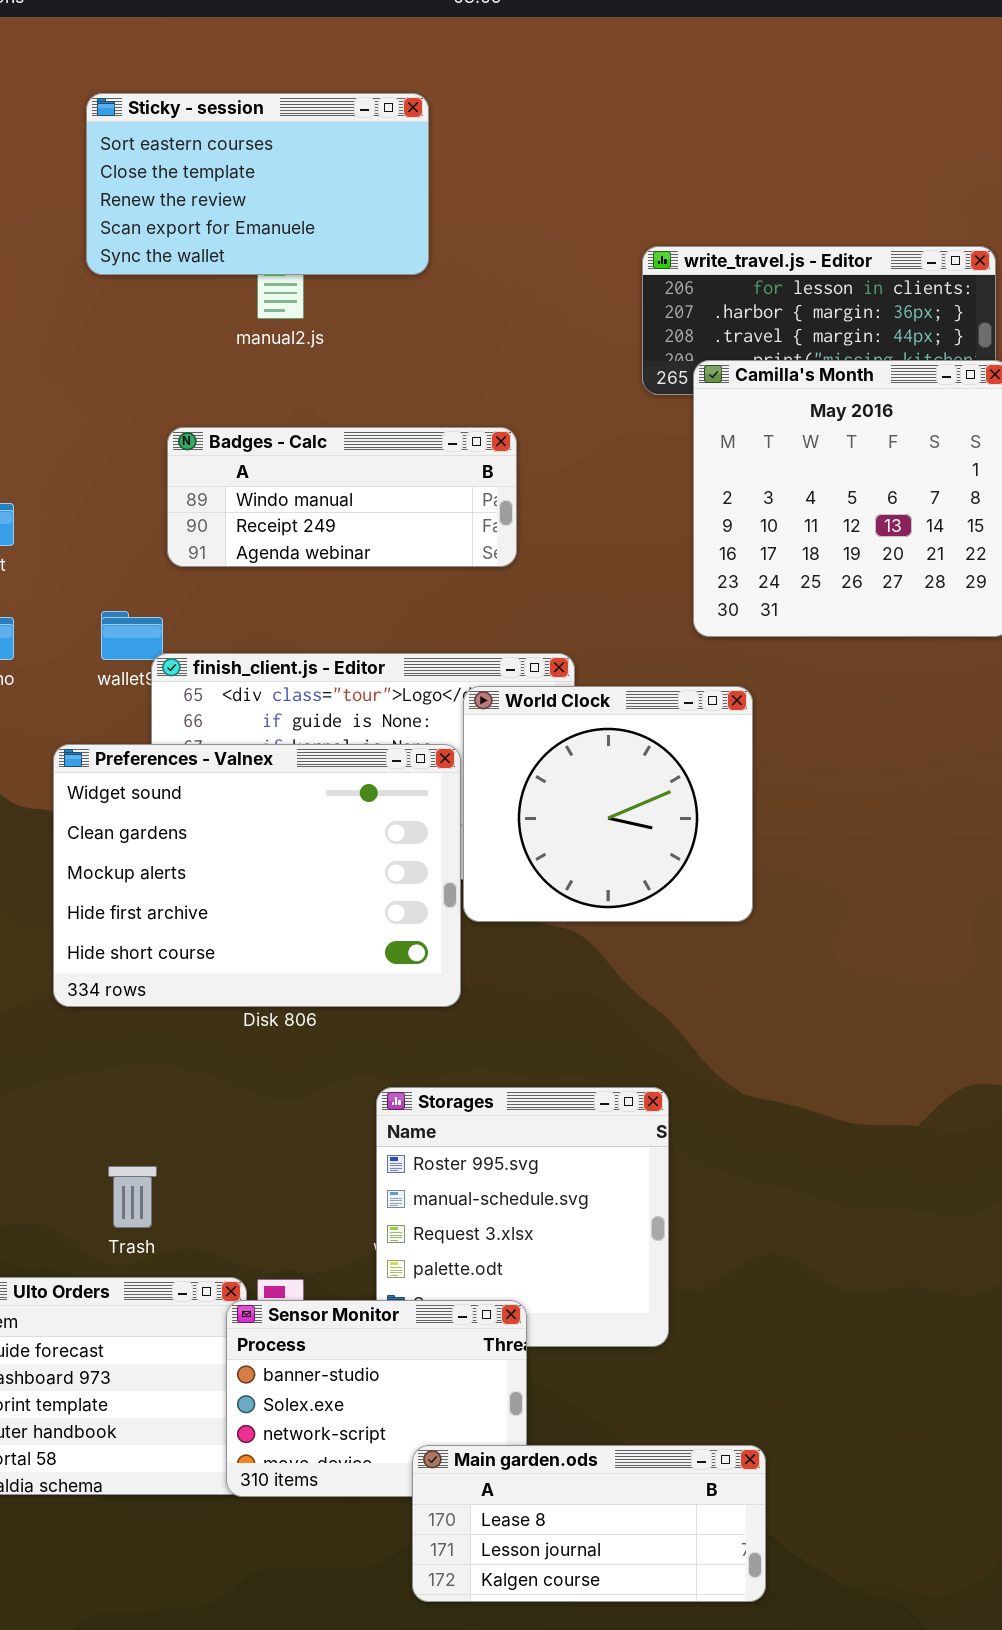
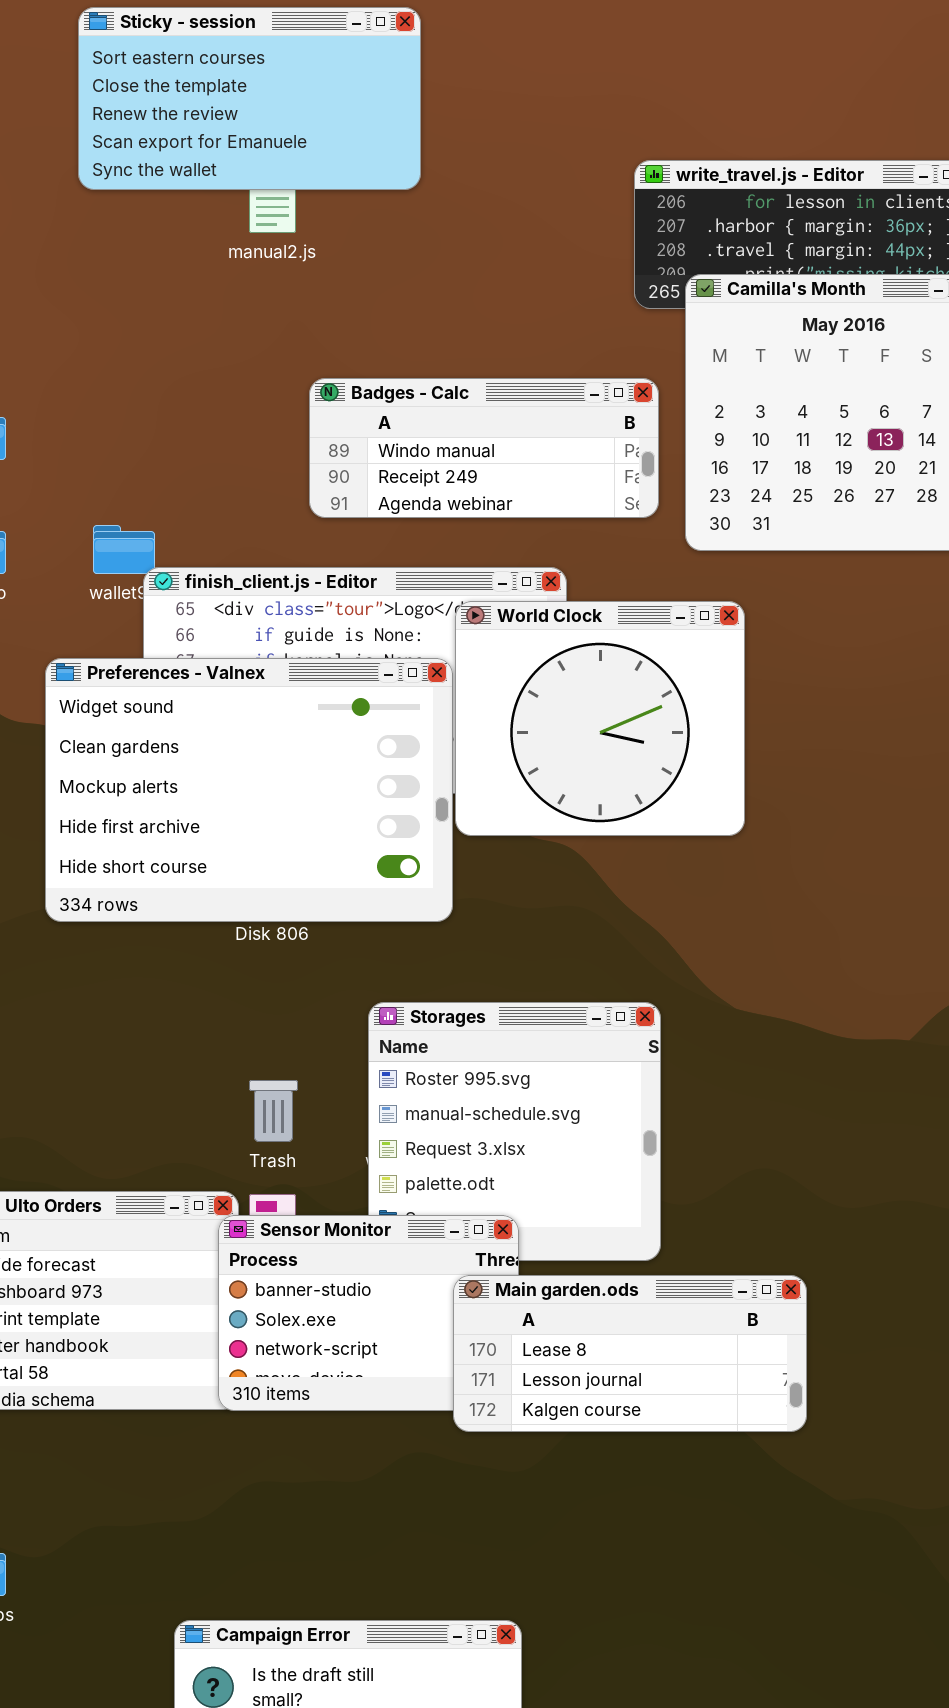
Badges - Calc: [167,427,517,567] -> [309,378,659,518], moved
Trash: [108,1166,157,1228] -> [249,1080,298,1142], moved
Main garden.ods: [412,1445,766,1602] -> [453,1275,807,1432], moved

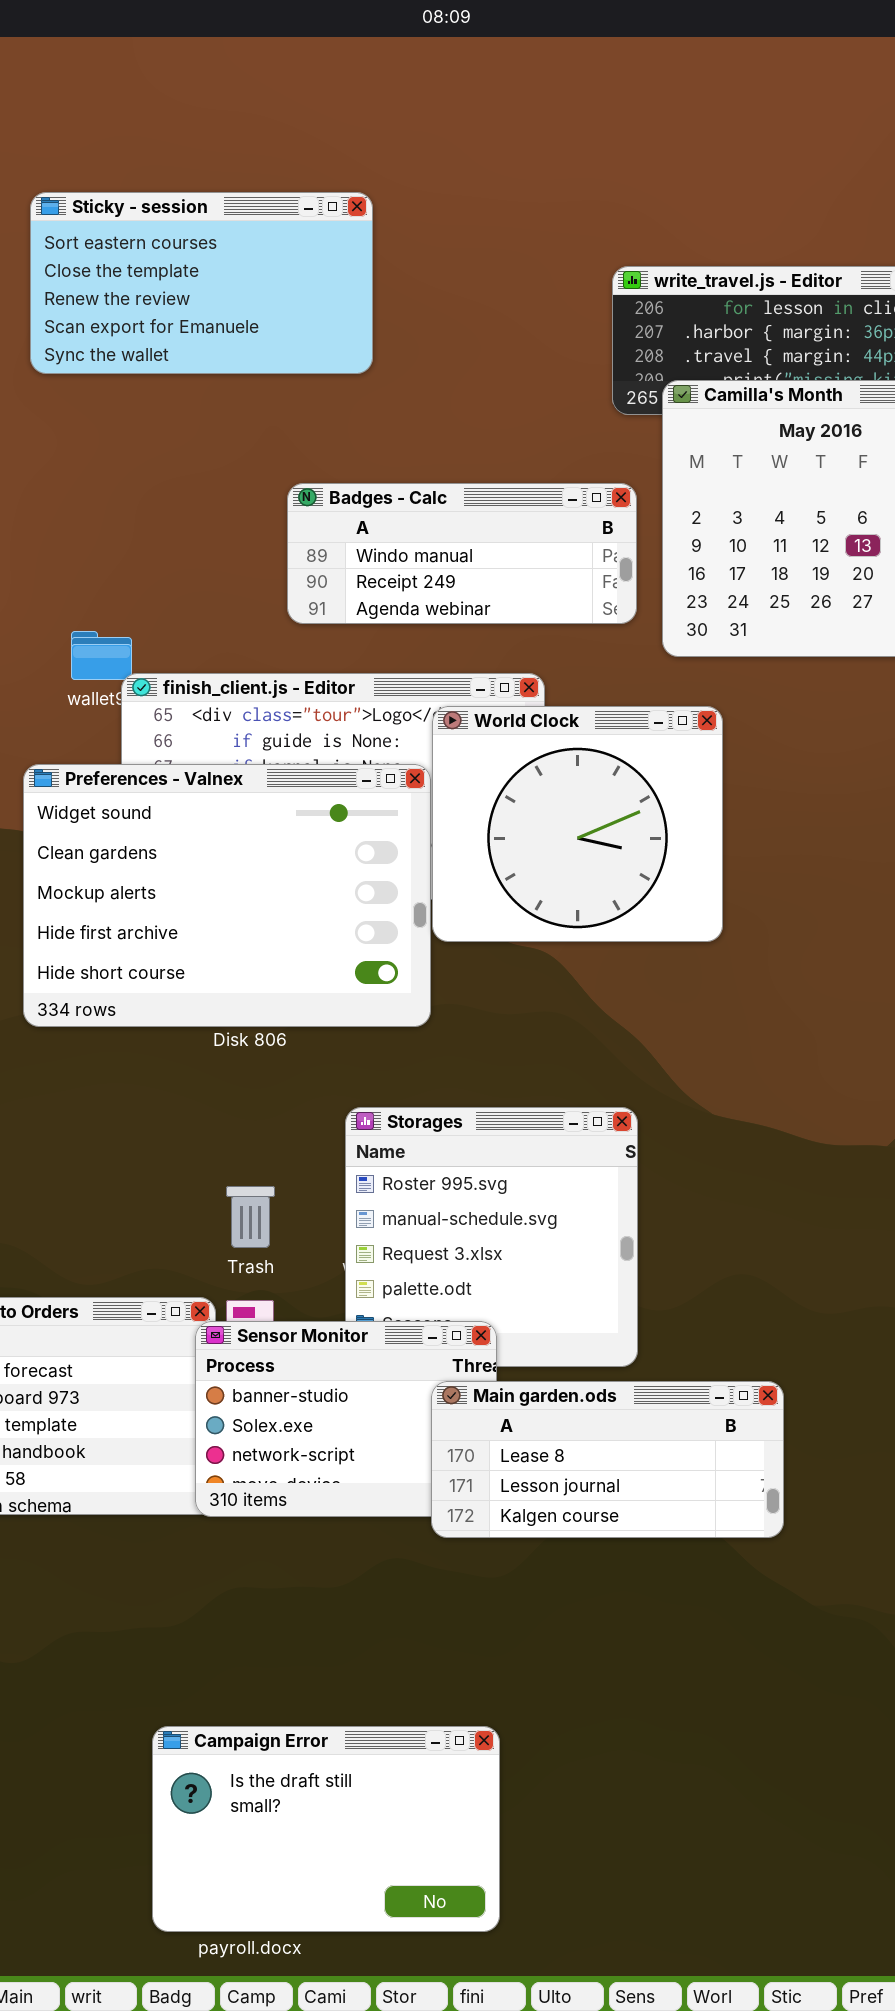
Sticky - session: [78,7,421,190] -> [30,192,373,374], moved

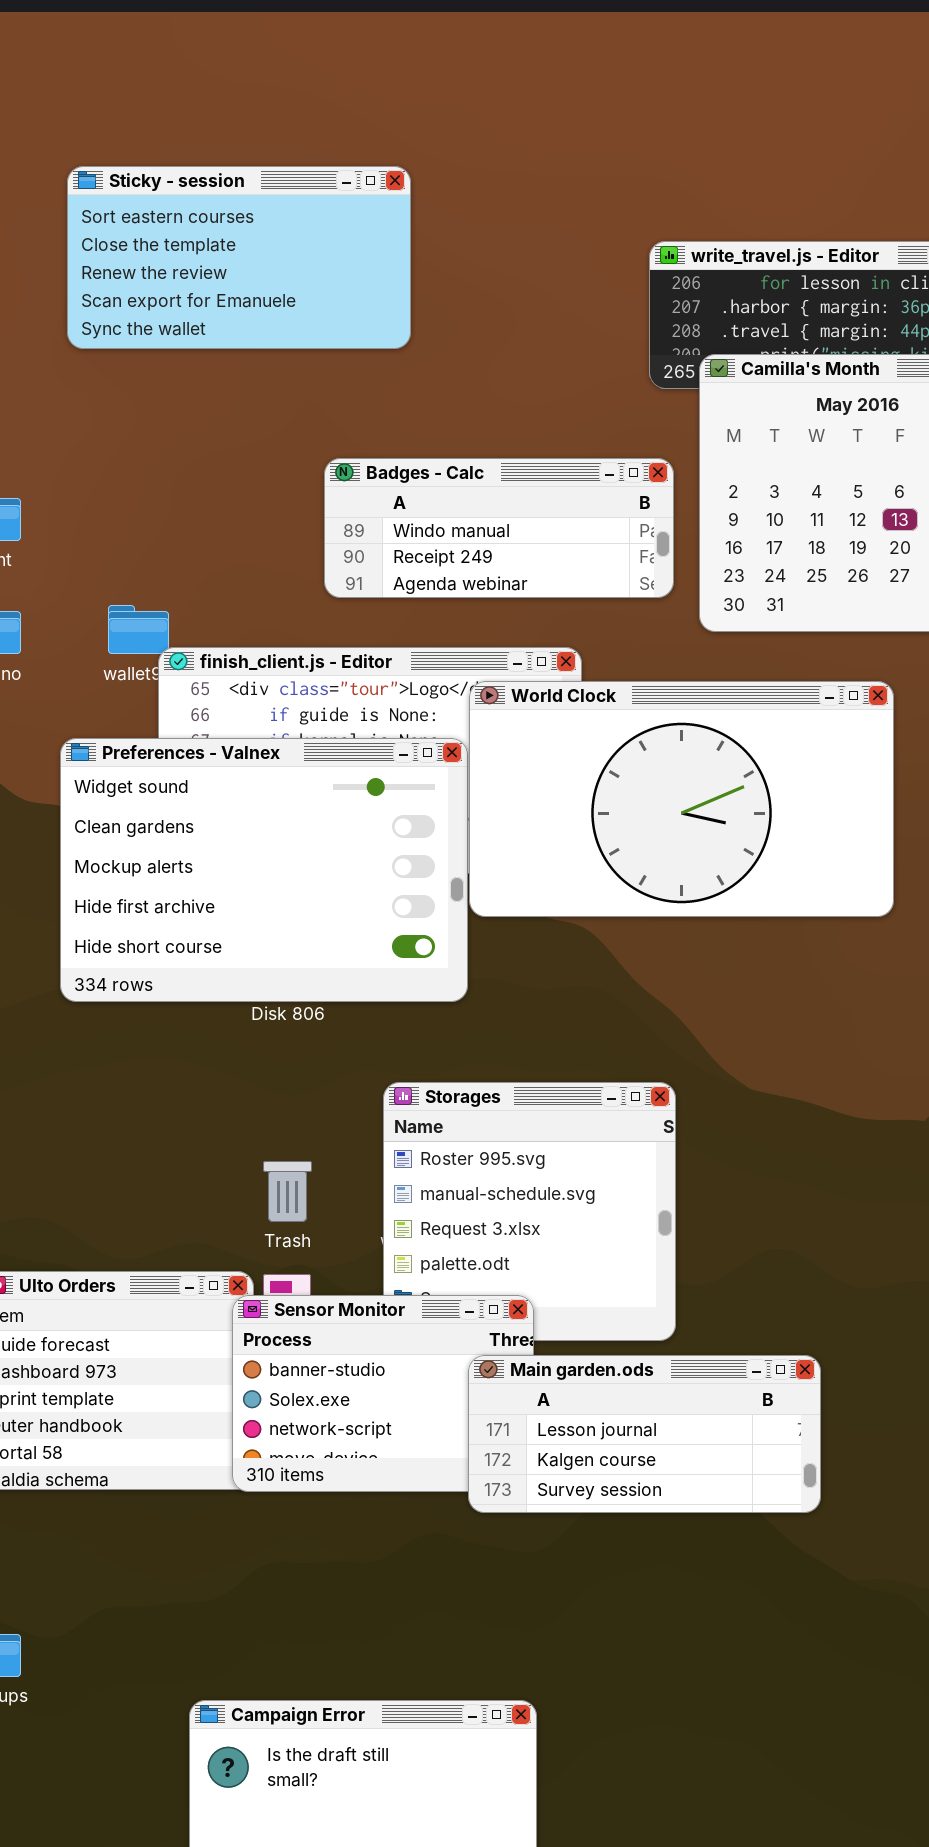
World Clock: [432,706,723,942] -> [469,681,894,917], resized
Main garden.ods: [431,1381,784,1538] -> [468,1355,821,1513], scrolled down 1 row

